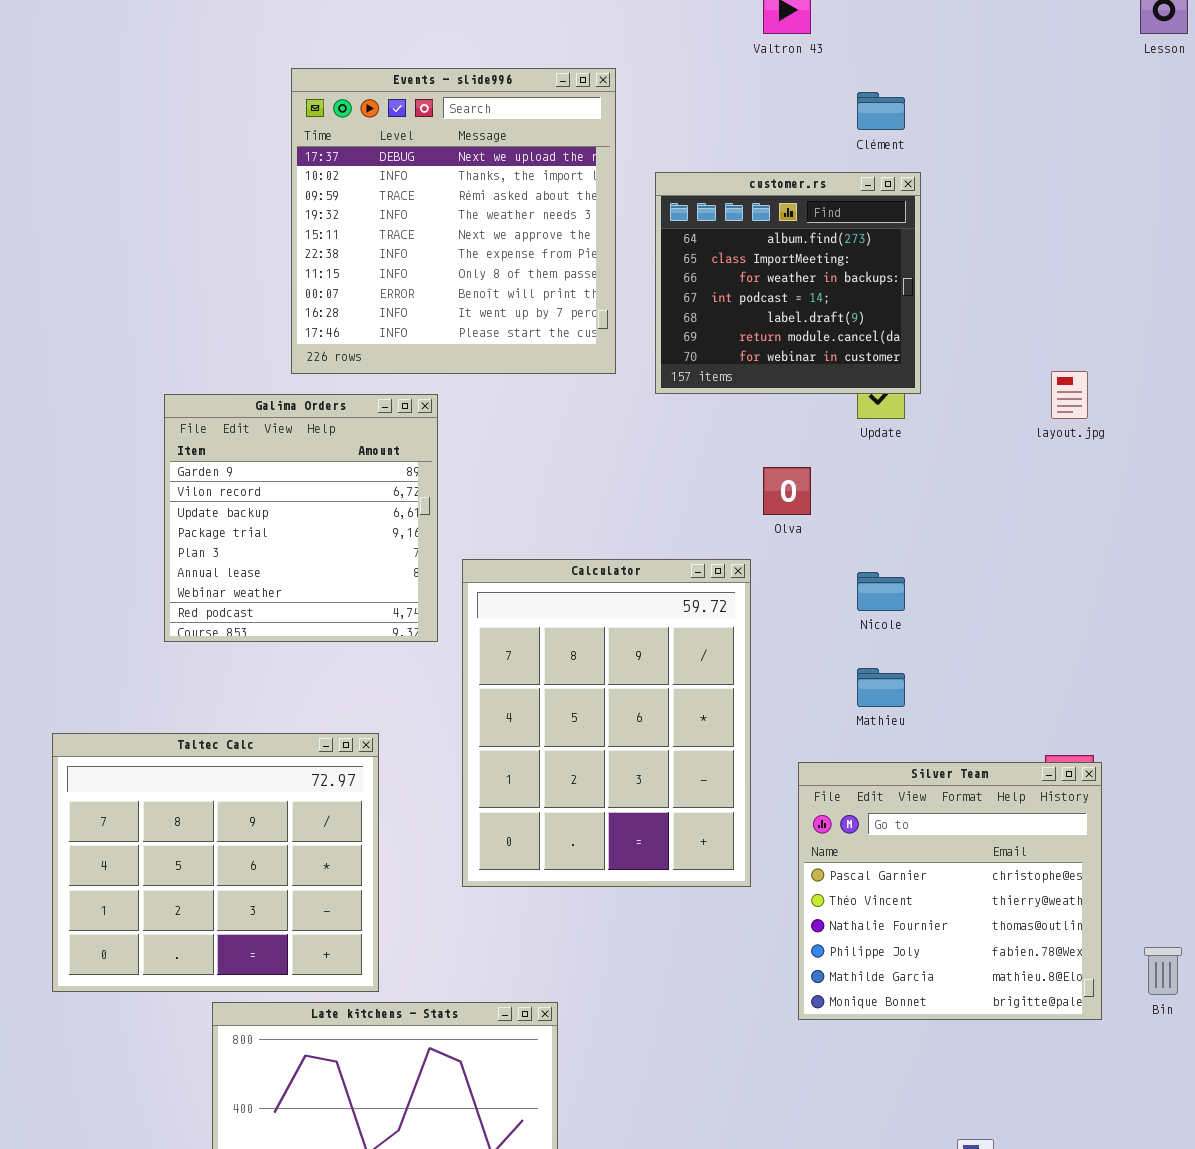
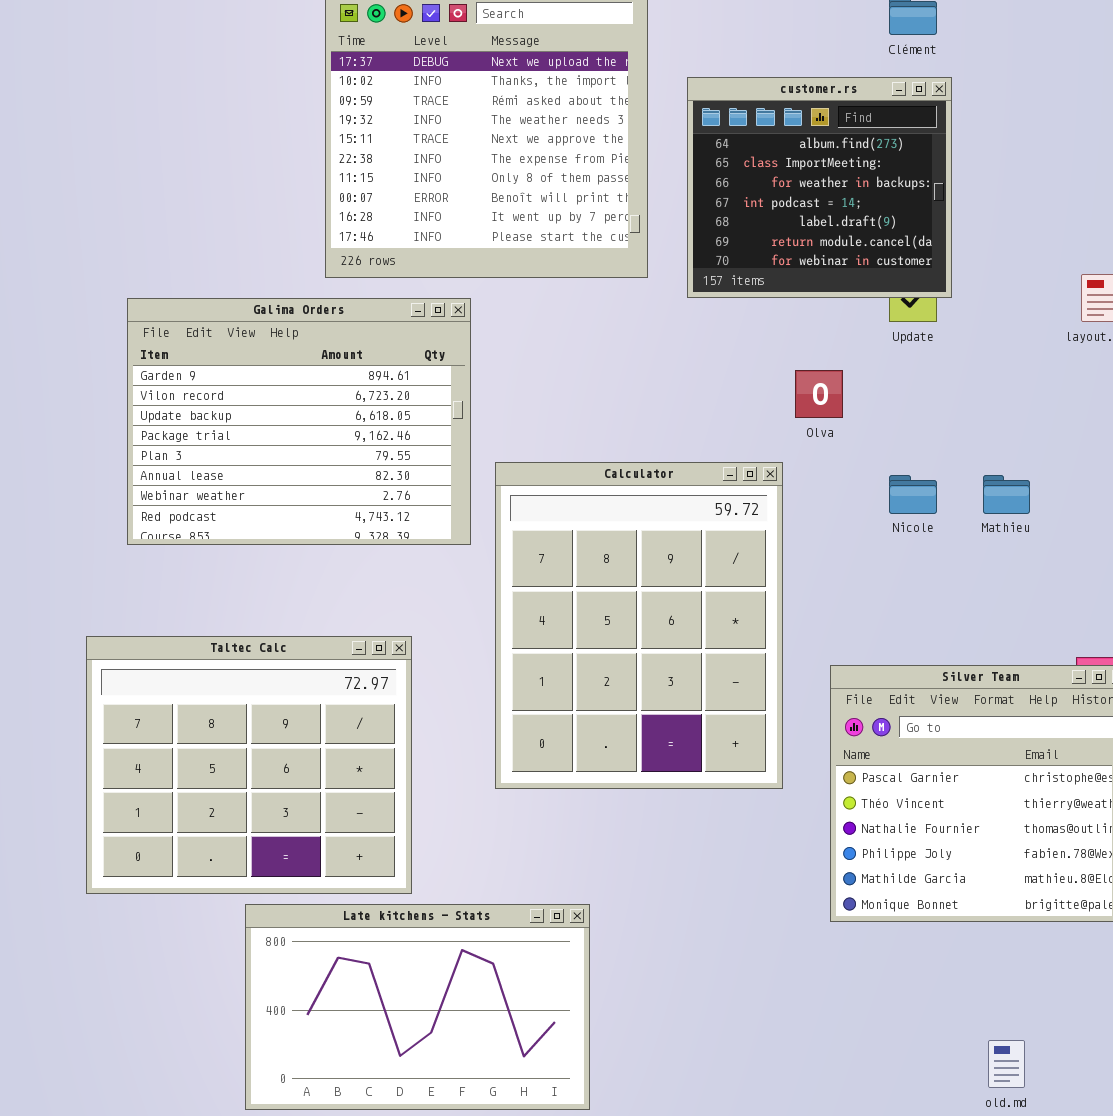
Galima Orders: [164,394,438,642] -> [127,298,471,545], resized
Mathieu: [857,668,905,707] -> [983,475,1030,514], moved

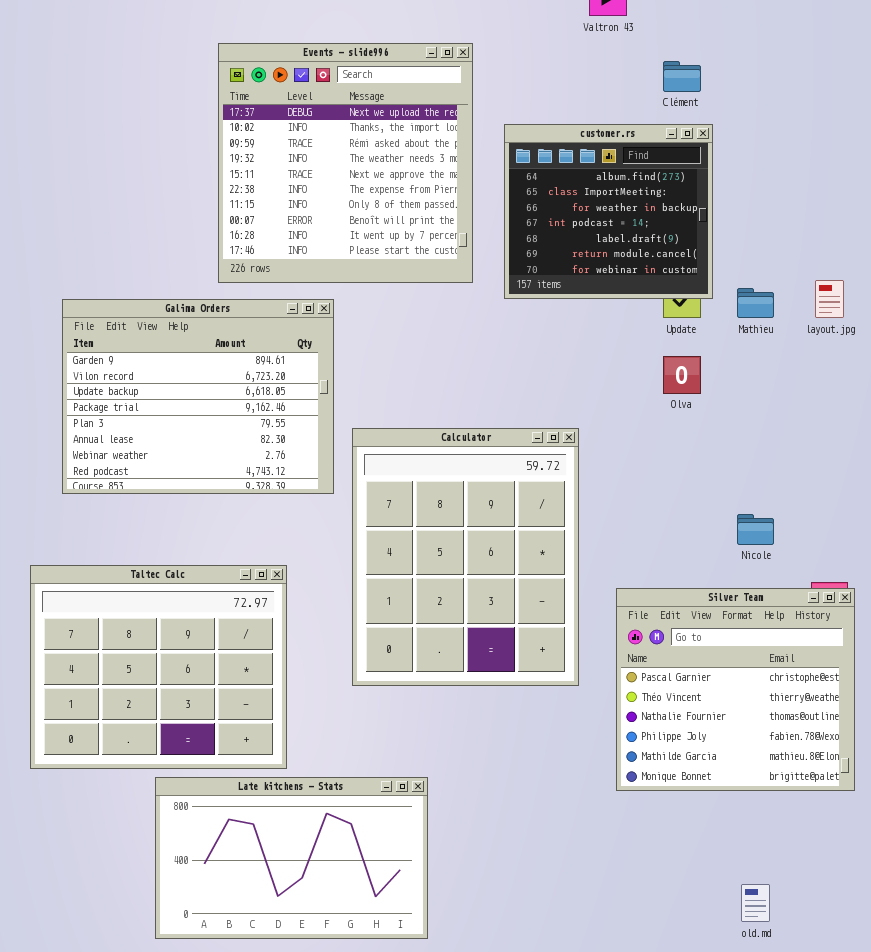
Olva: [795,370,843,418] -> [663,356,701,394], moved
Nicole: [889,475,937,514] -> [737,514,774,545], moved
Mathieu: [983,475,1030,514] -> [737,288,774,318], moved

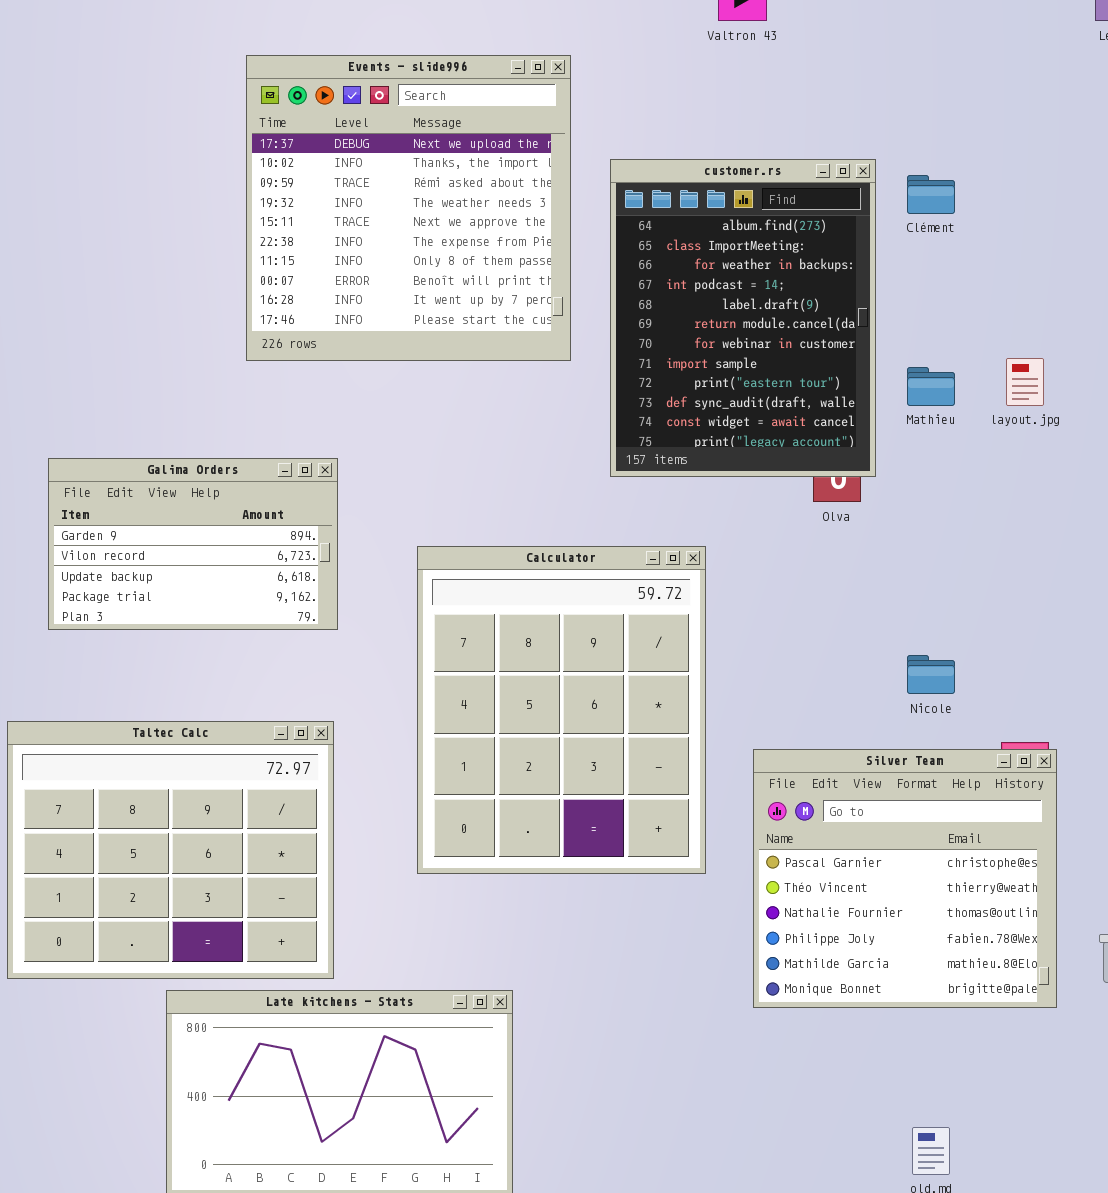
Clément: [663,61,701,92] -> [907,175,955,214], moved
customer.rs: [504,124,713,299] -> [610,159,876,477], resized
Galima Orders: [62,299,334,494] -> [48,458,338,630], resized

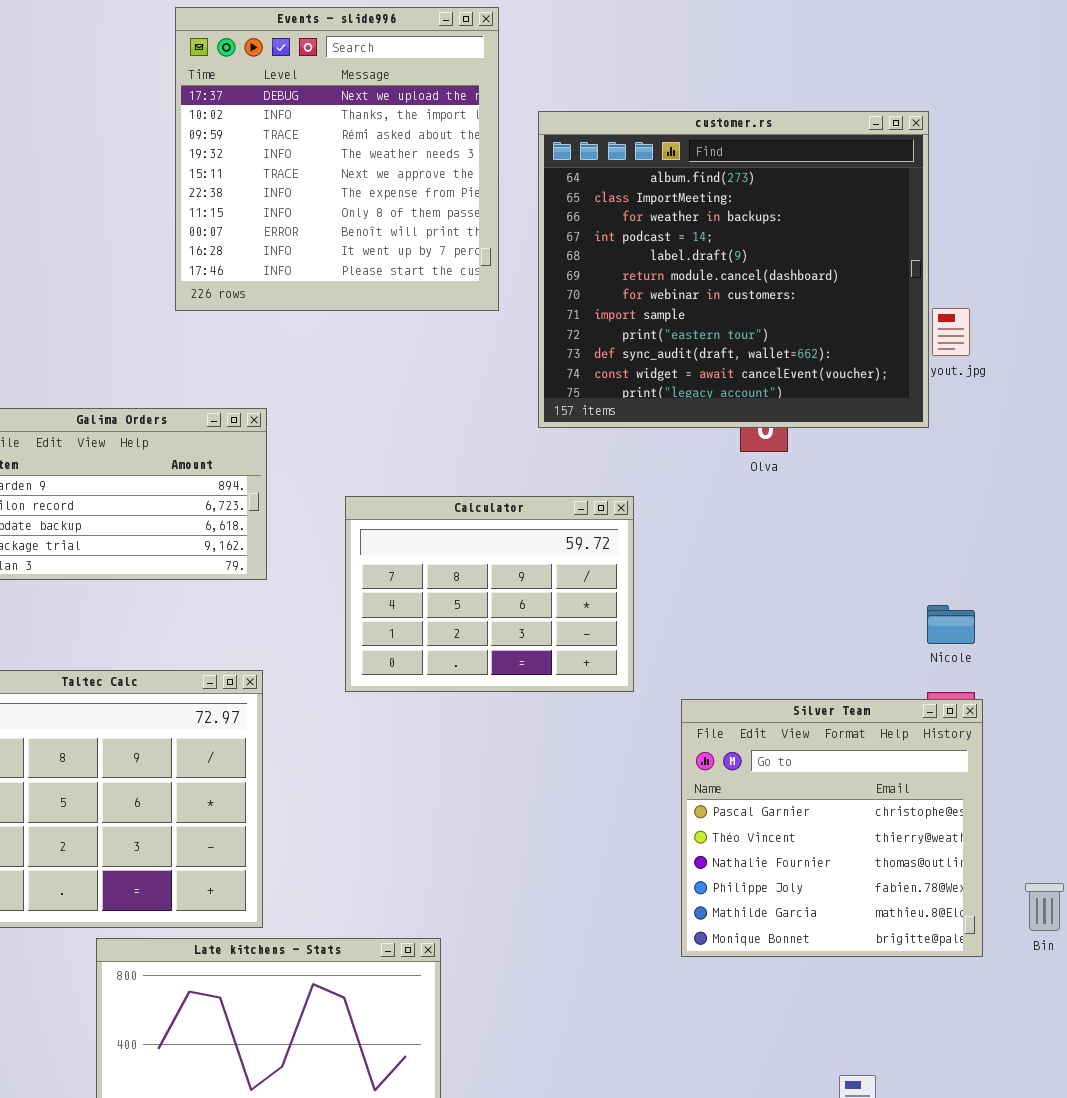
customer.rs: [610,159,876,477] -> [538,111,929,428], resized
Calculator: [417,546,706,874] -> [345,496,634,692], resized
Nicole: [907,655,955,694] -> [927,605,975,644], moved

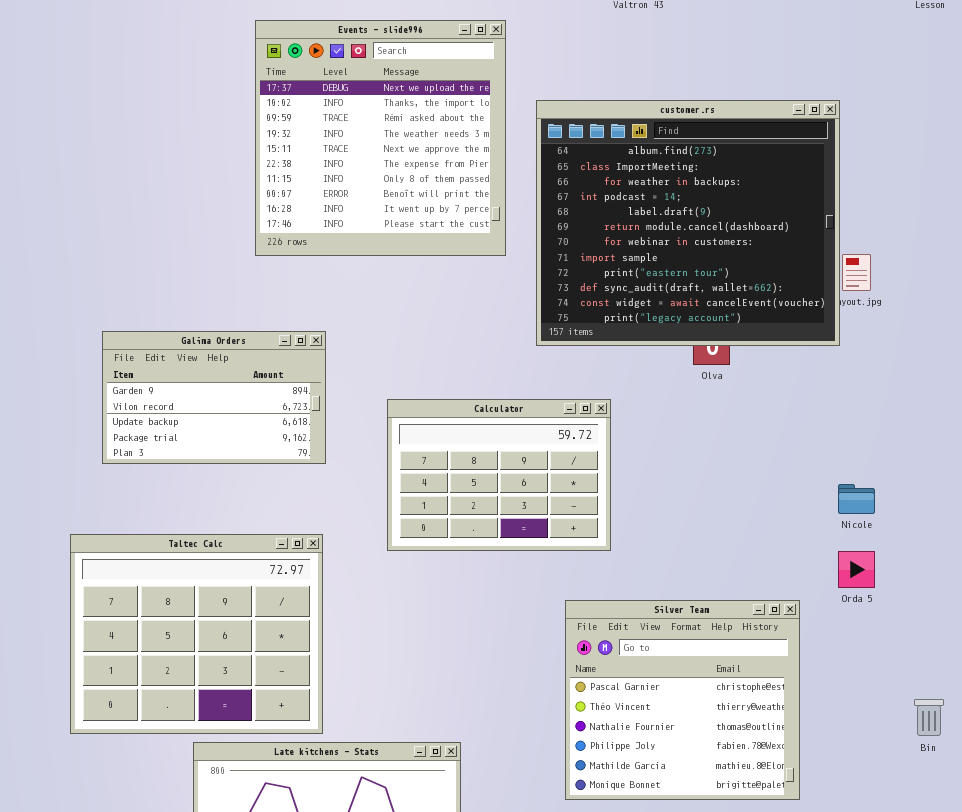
Silver Team: [681,699,983,957] -> [565,600,800,800], moved

